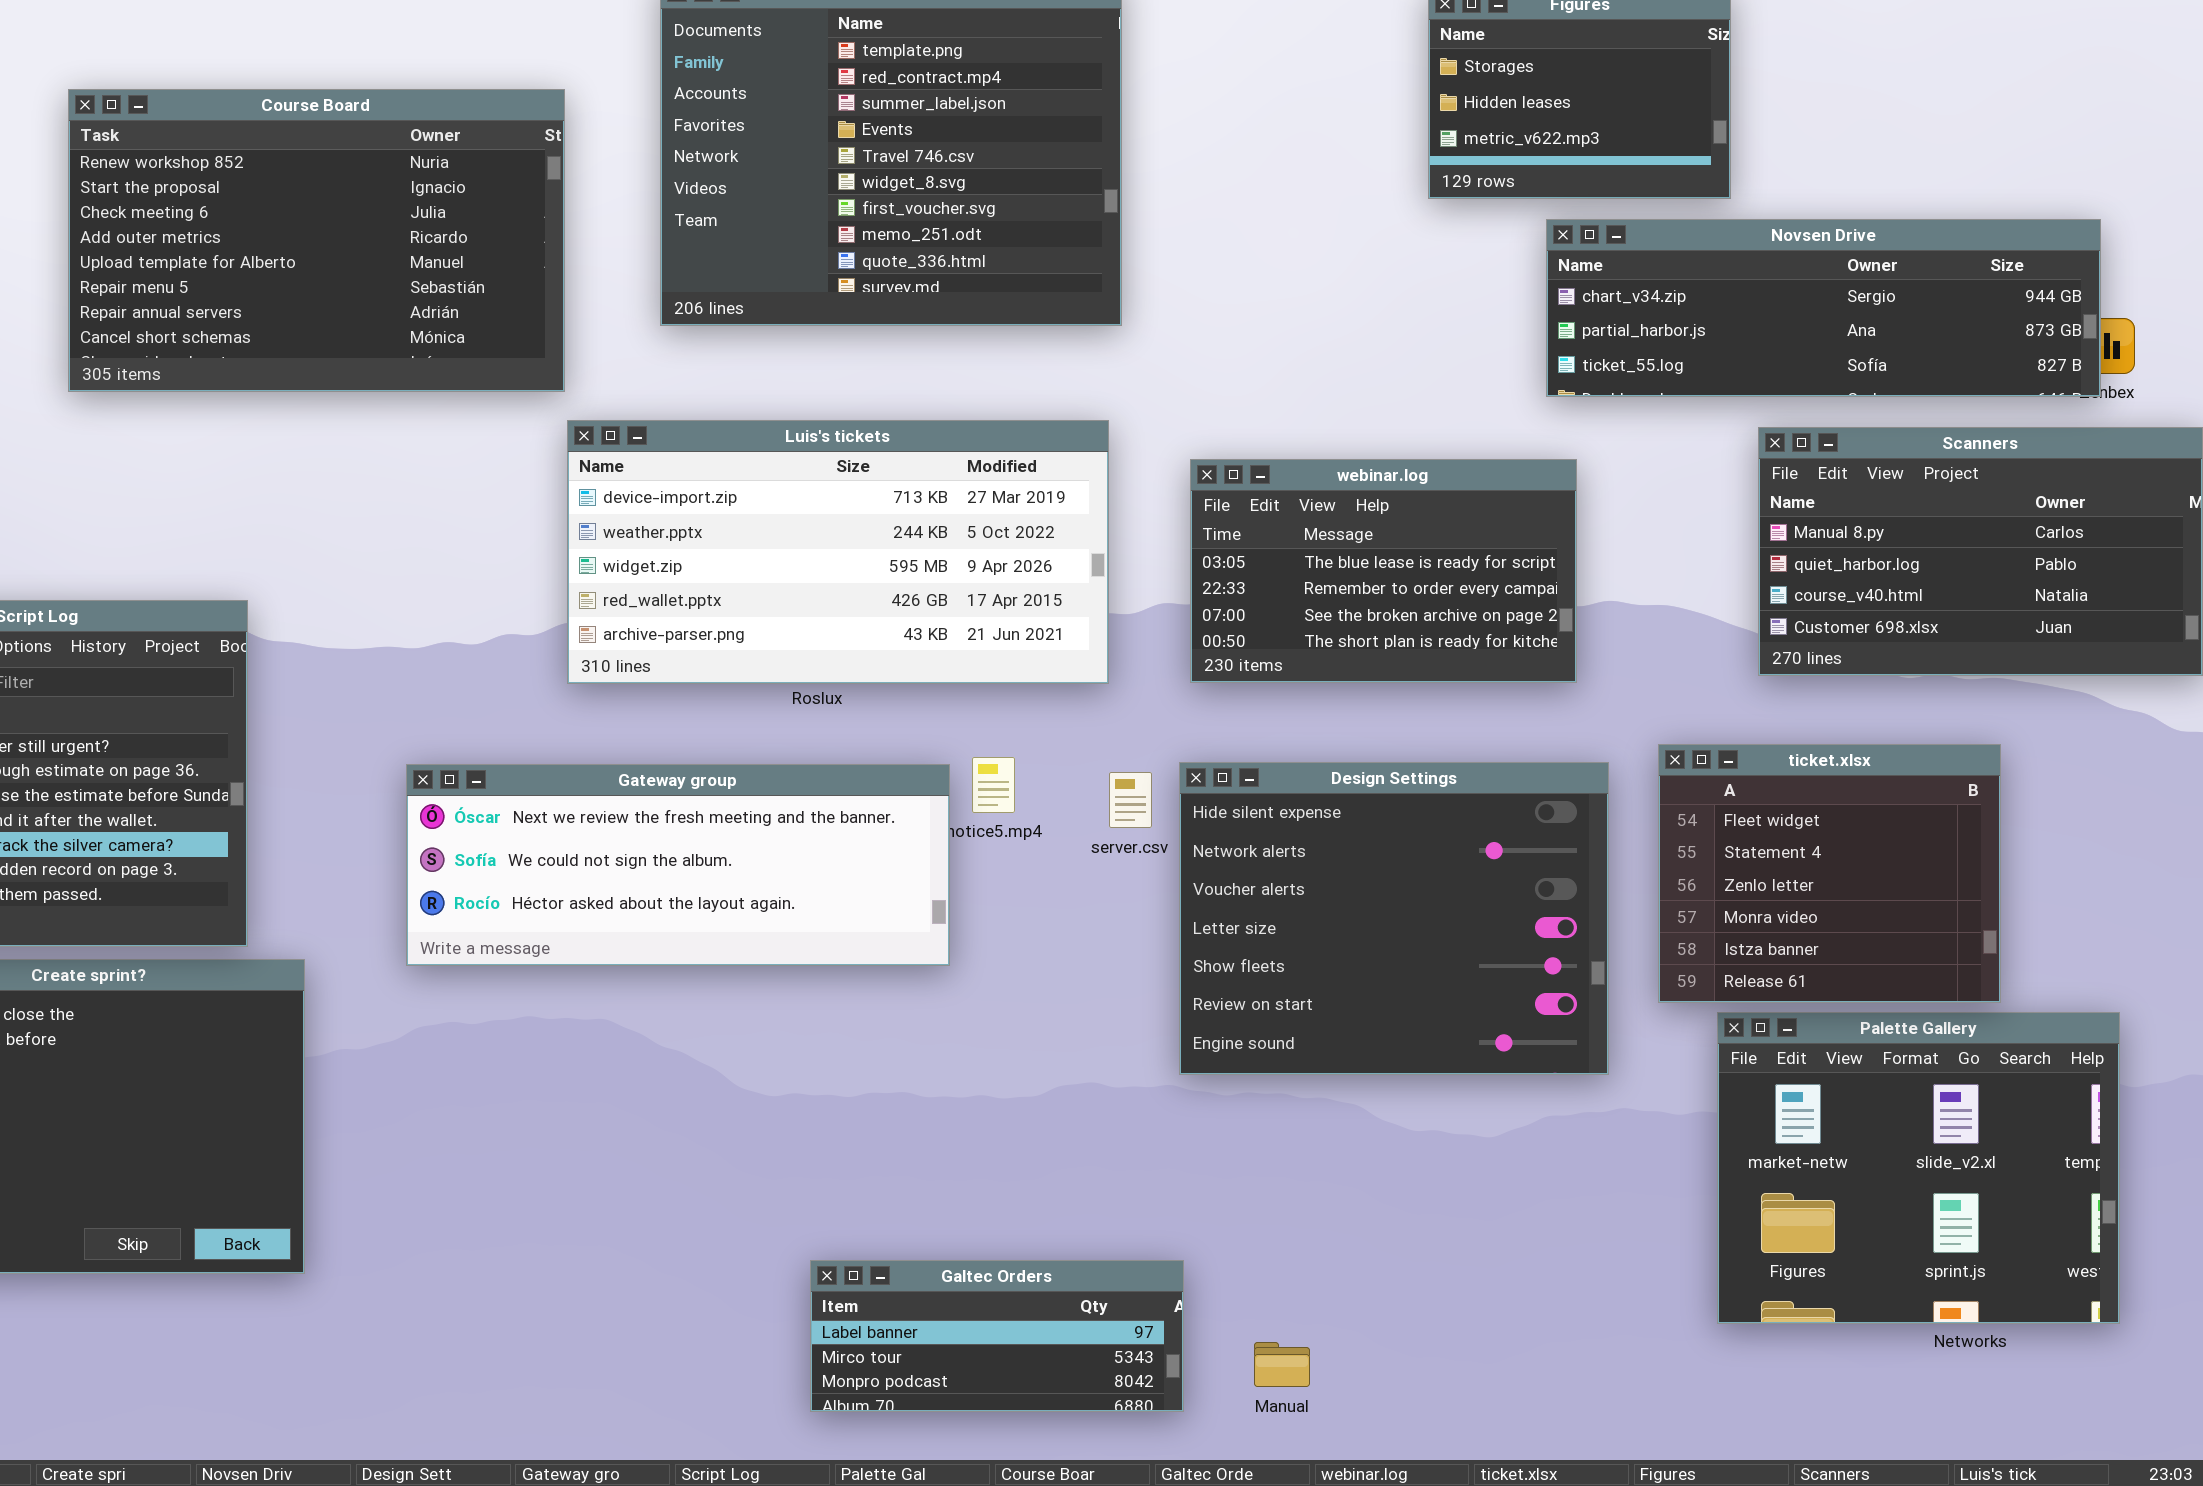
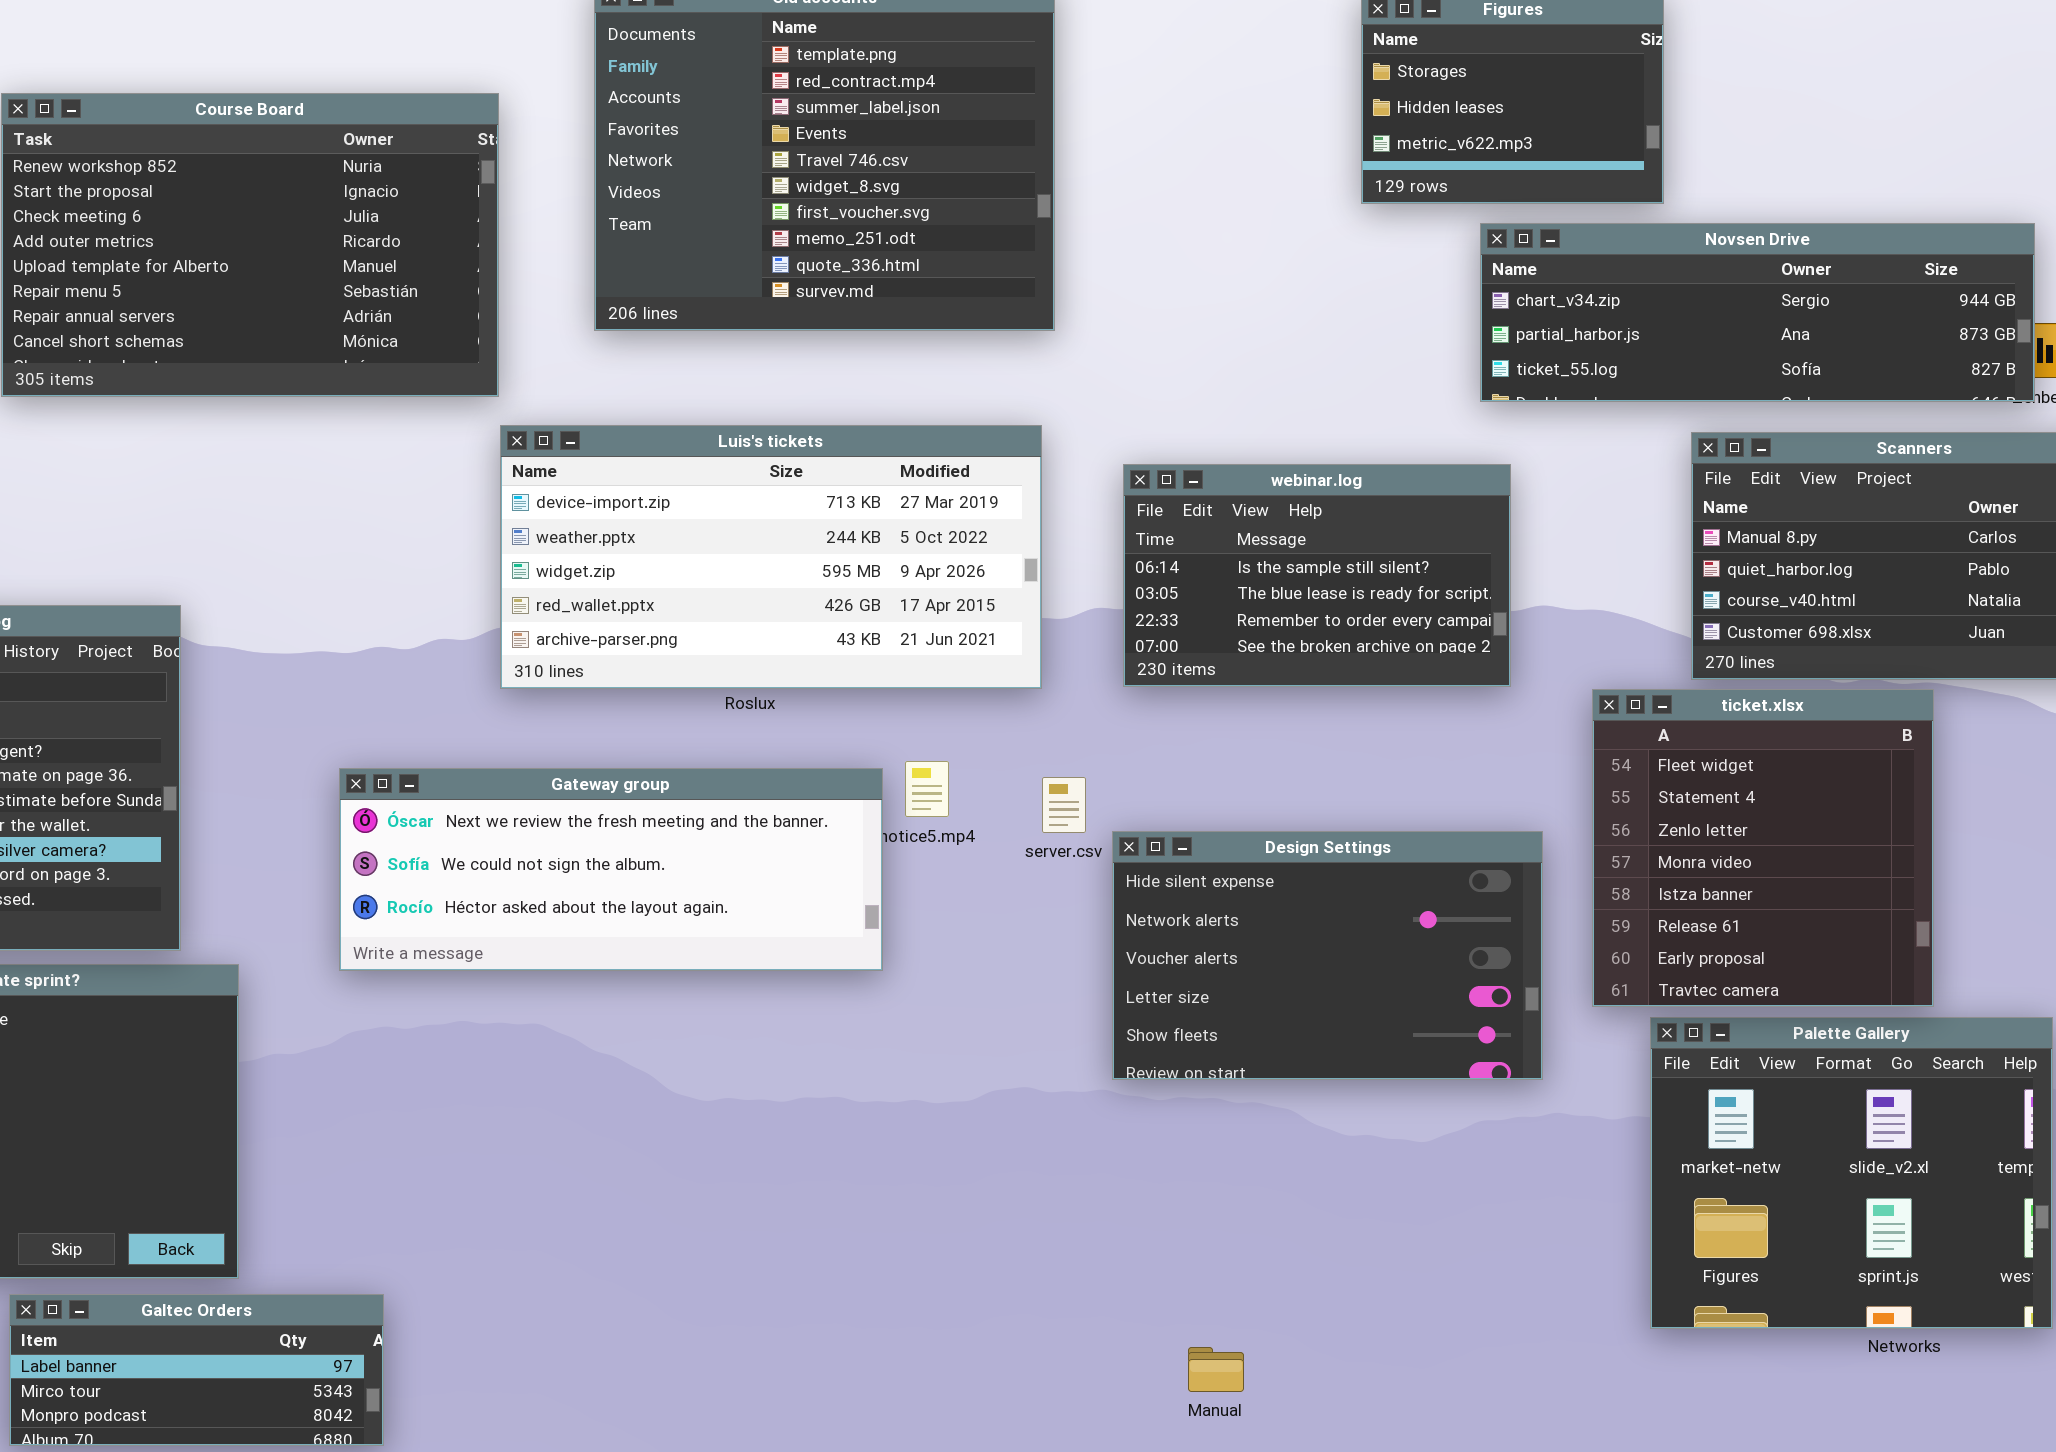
webinar.log: [1190,459,1577,683] -> [1123,464,1511,687], scrolled up 1 row
ticket.xlsx: [1658,744,2001,1003] -> [1592,689,1934,1007], resized
Design Settings: [1179,762,1609,1075] -> [1112,831,1543,1080], resized
Galtec Orders: [810,1260,1184,1412] -> [9,1294,384,1446], moved

